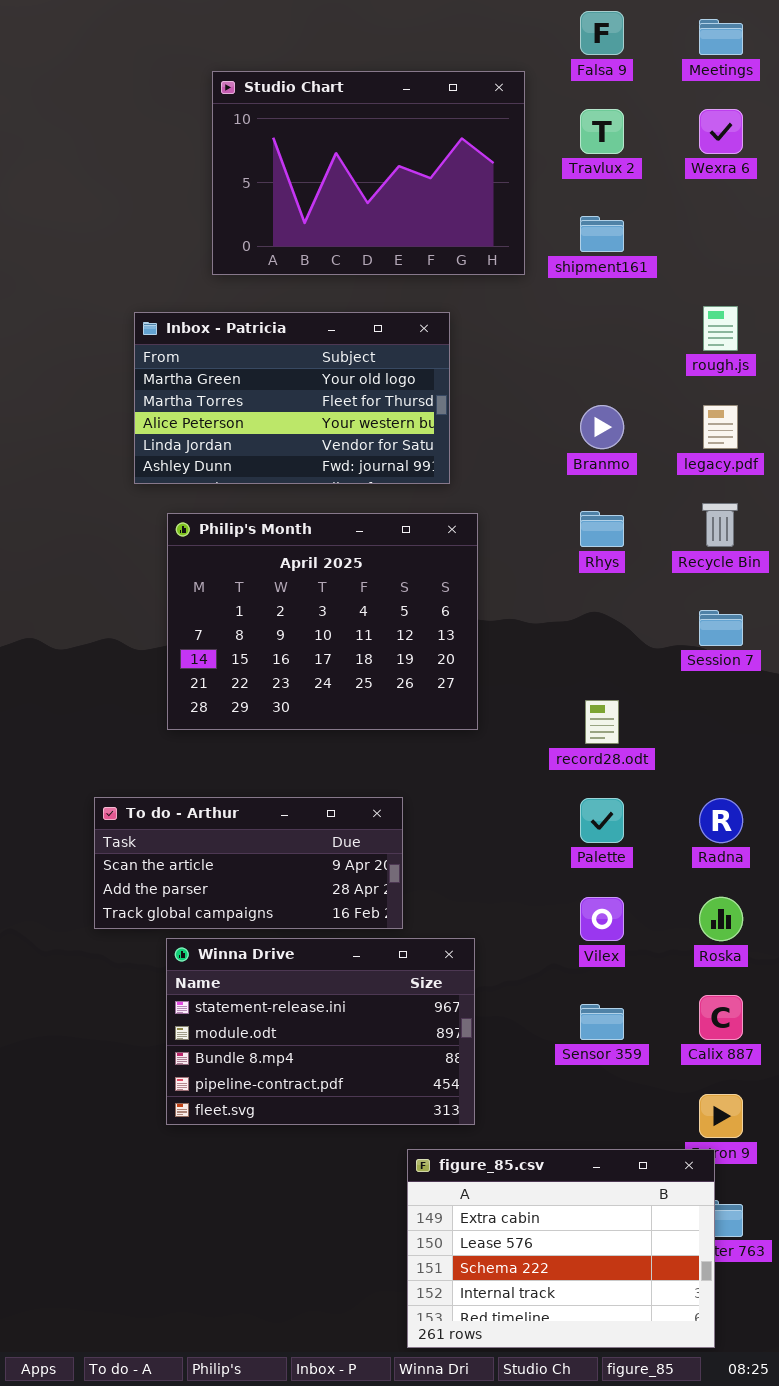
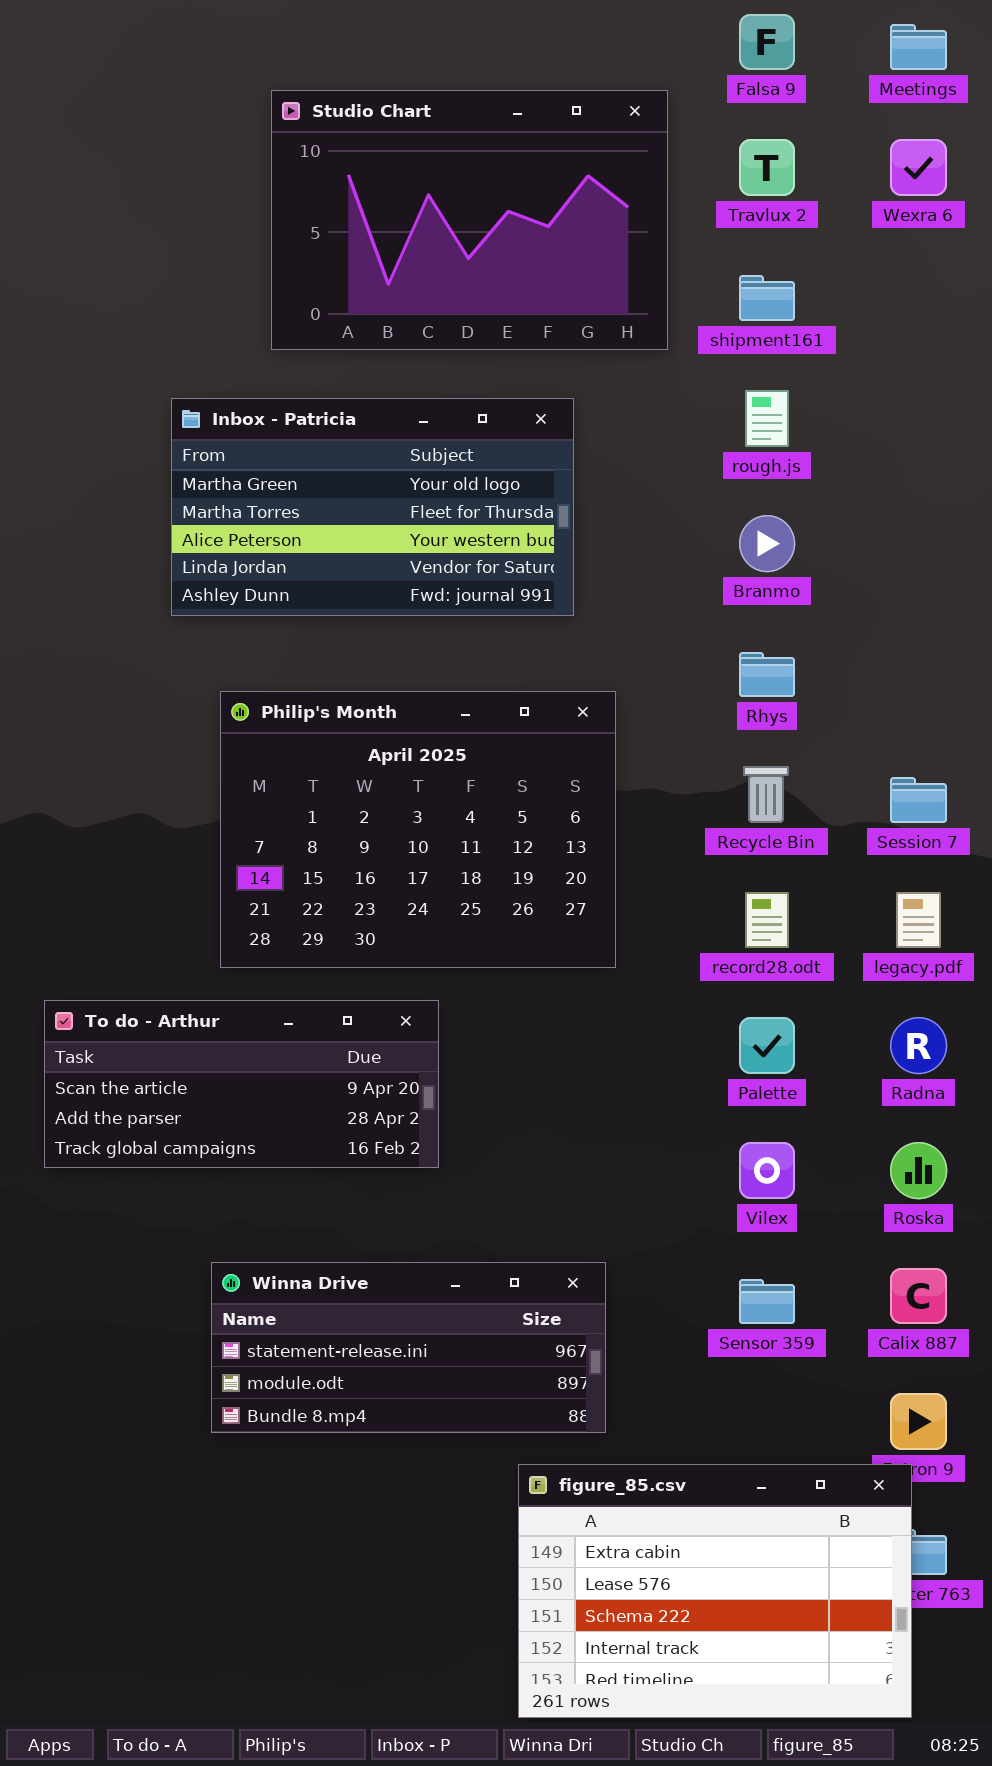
rough.js: [703,306,738,351] -> [745,390,789,447], moved
legacy.pdf: [703,405,738,449] -> [896,892,941,948], moved
Recycle Bin: [702,503,738,547] -> [743,766,789,823], moved
Philip's Month: [167,513,478,730] -> [220,691,616,968], moved
To do - Arthur: [94,797,403,929] -> [44,1000,439,1168], moved
Winna Drive: [166,938,475,1125] -> [211,1262,606,1433], resized

